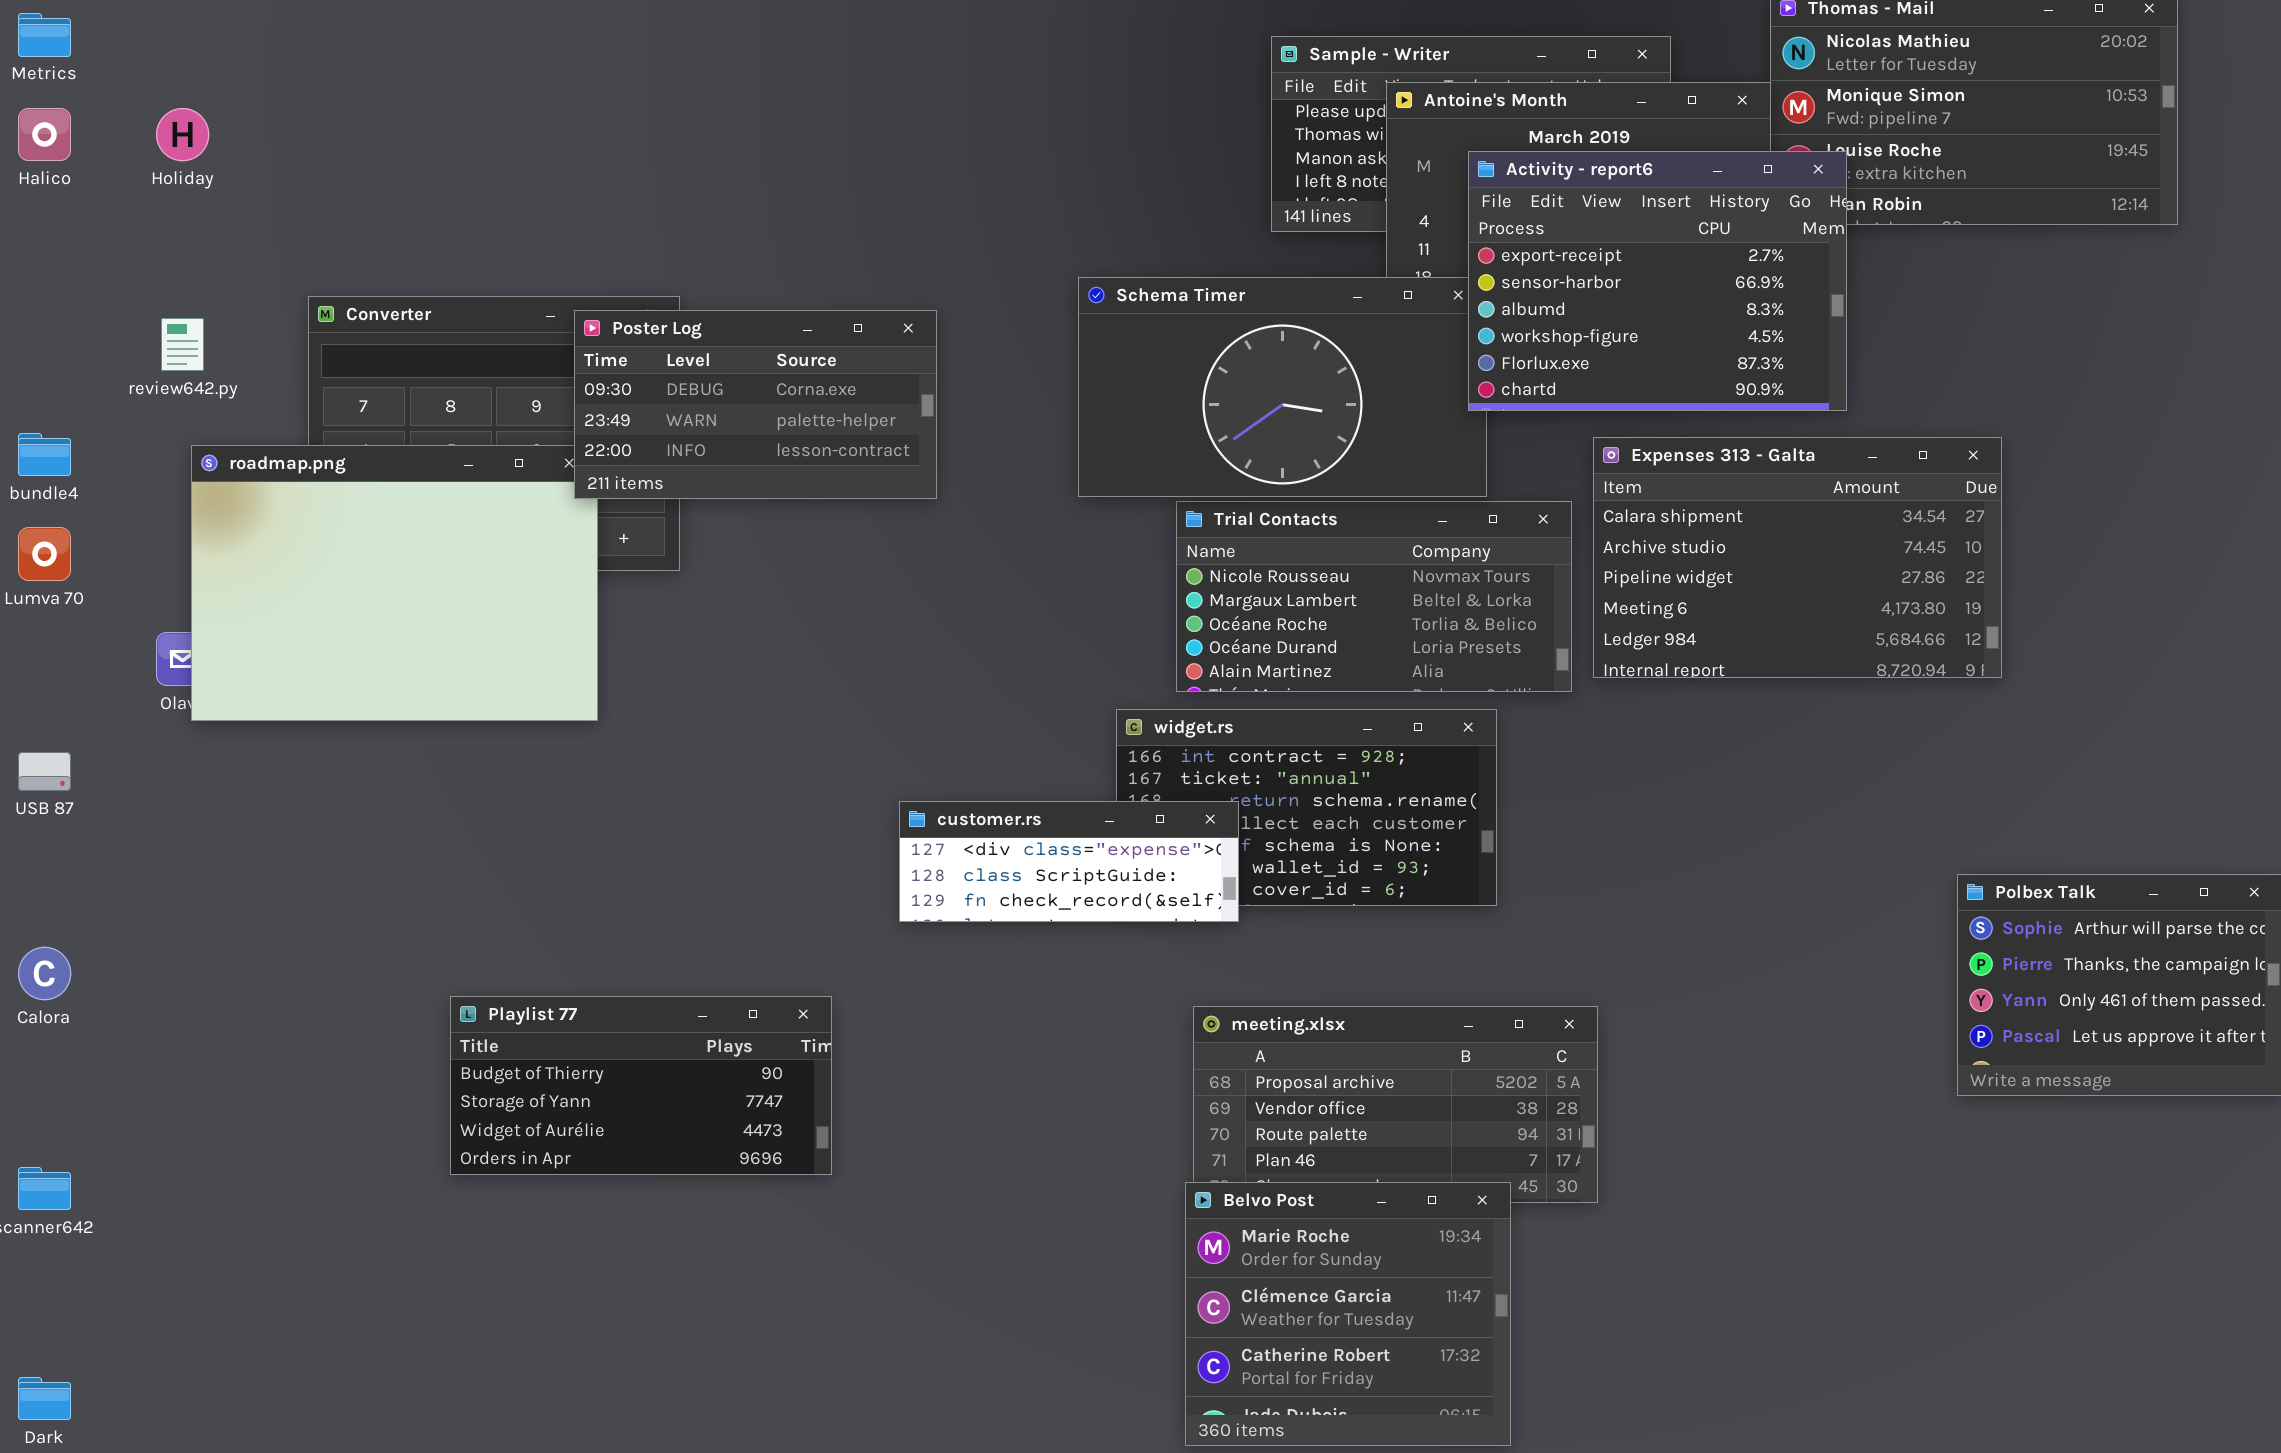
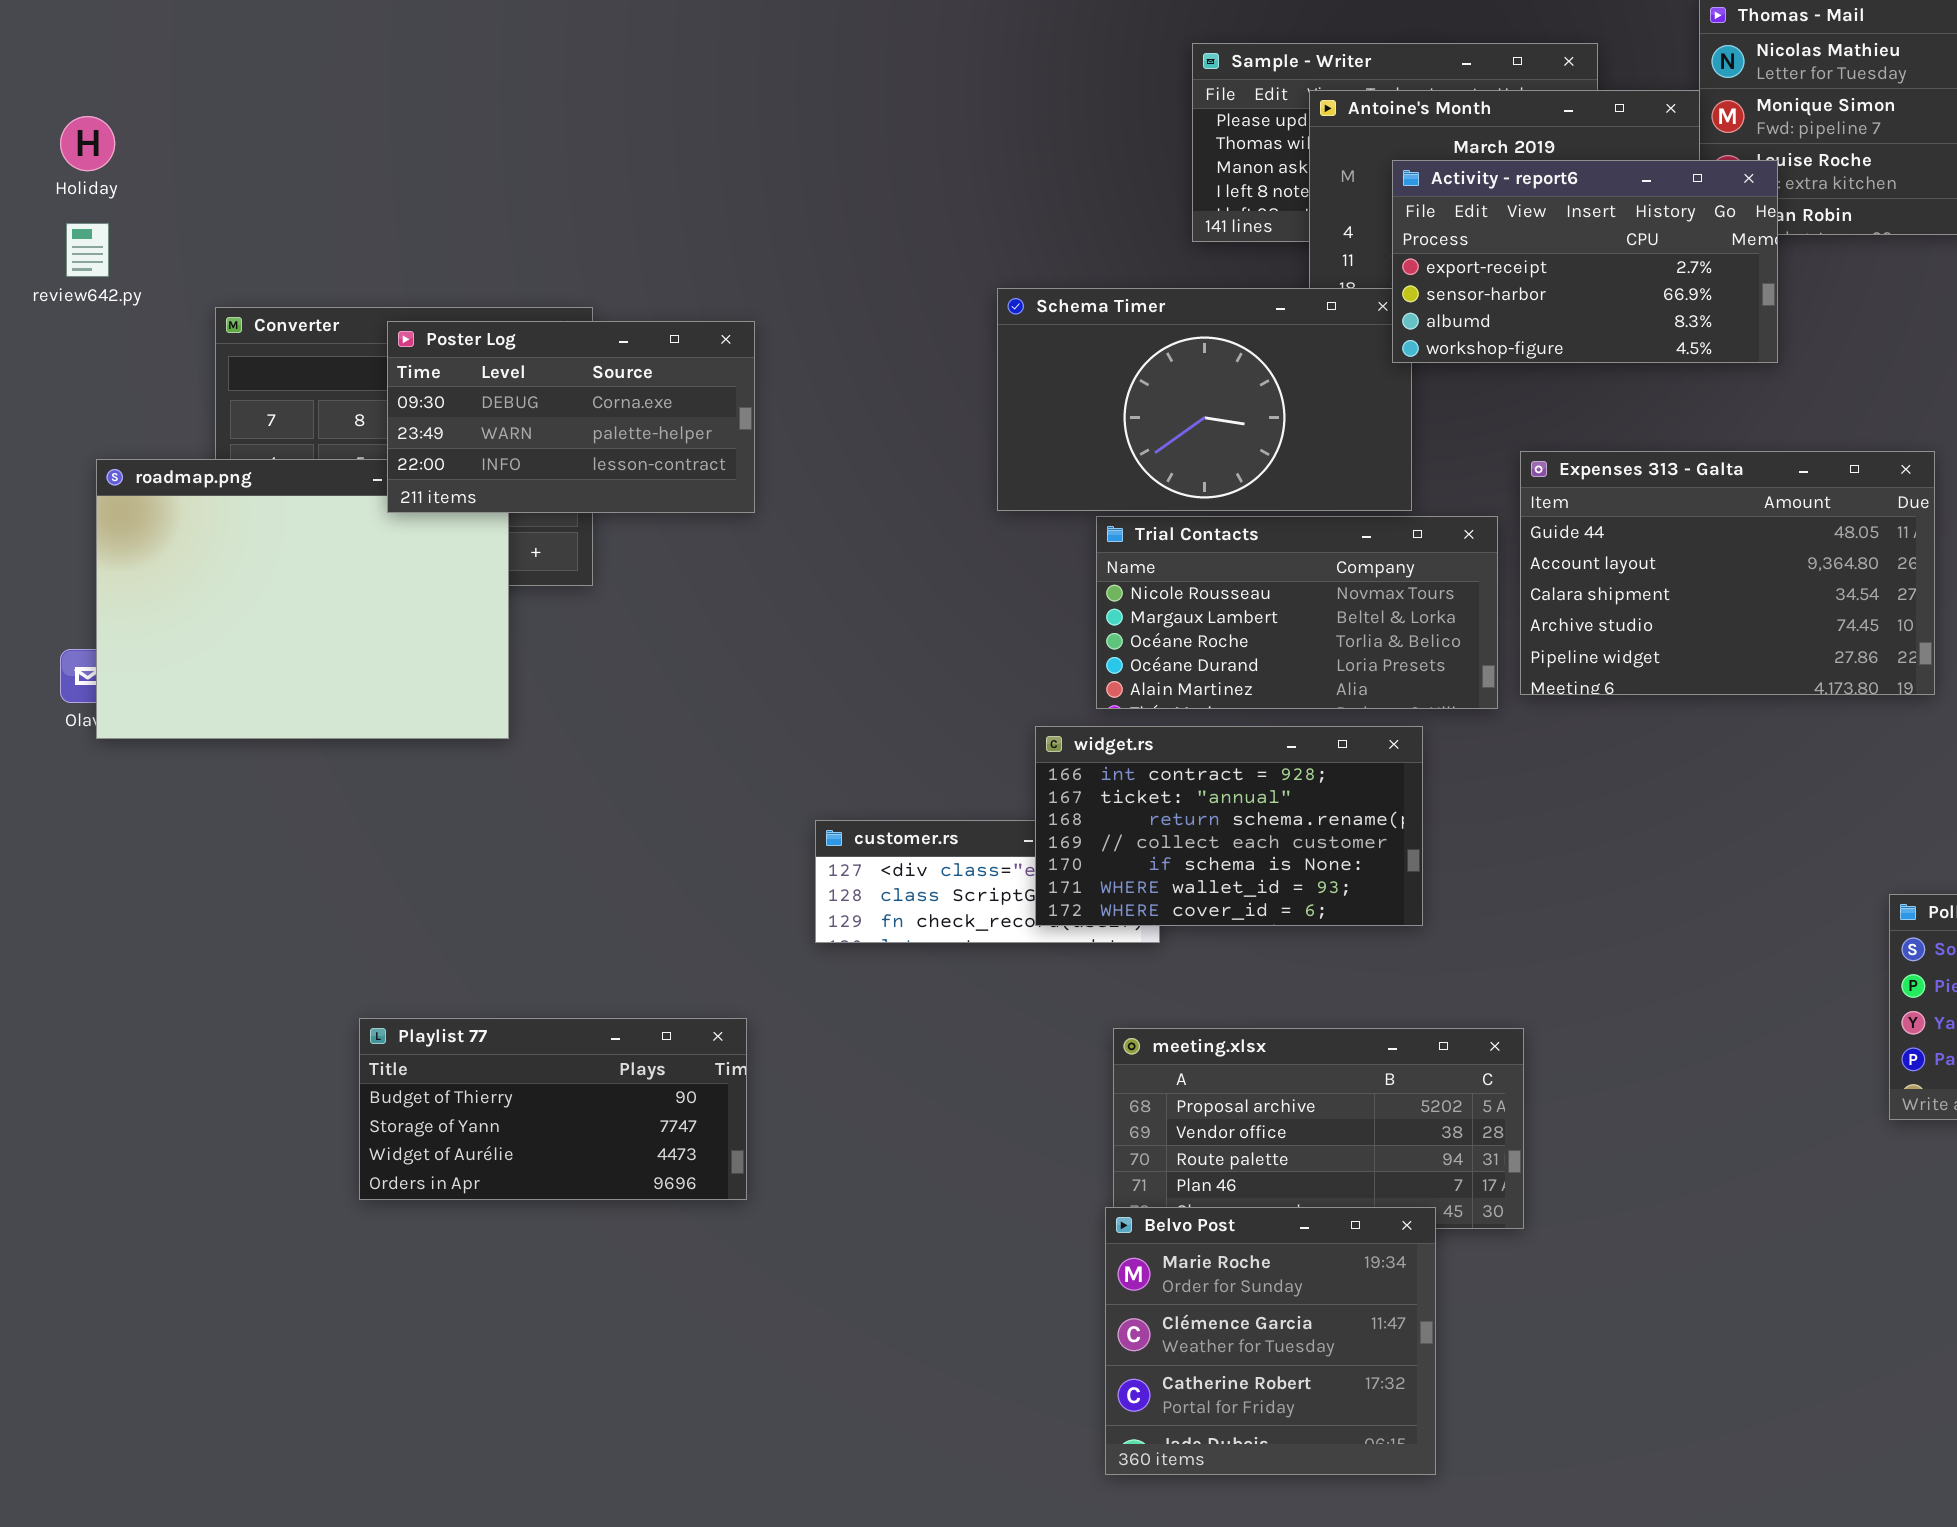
Activity - report6: [1468,151,1847,411] -> [1392,160,1778,363], resized
Poster Log: [574,310,937,499] -> [387,321,755,513], moved
review642.py: [161,318,204,371] -> [66,223,109,277], moved
Expenses 313 - Galta: [1593,437,2002,678] -> [1520,451,1935,695], scrolled up 2 rows
widget.rs: [1116,709,1497,906] -> [1035,726,1423,926], raised

